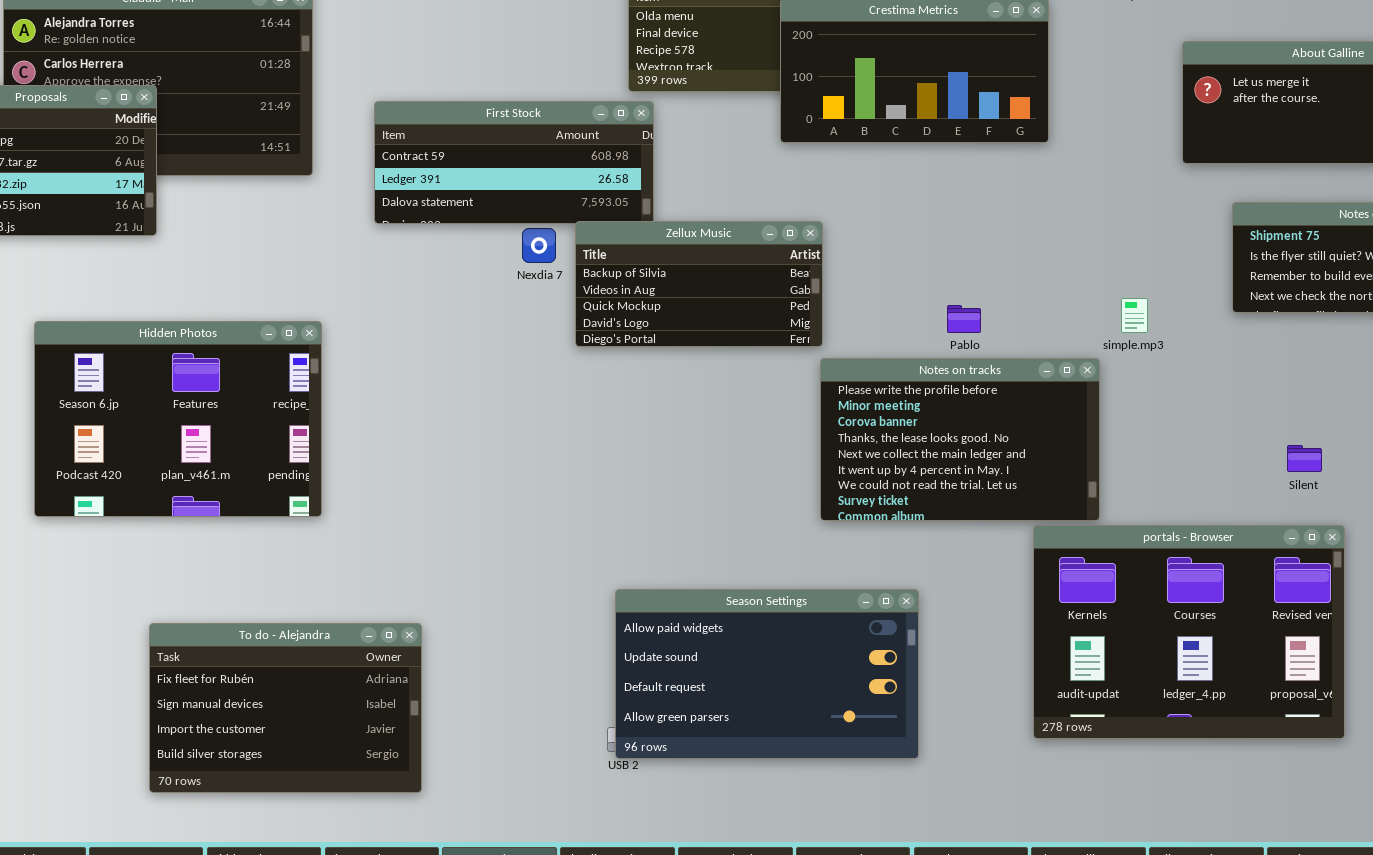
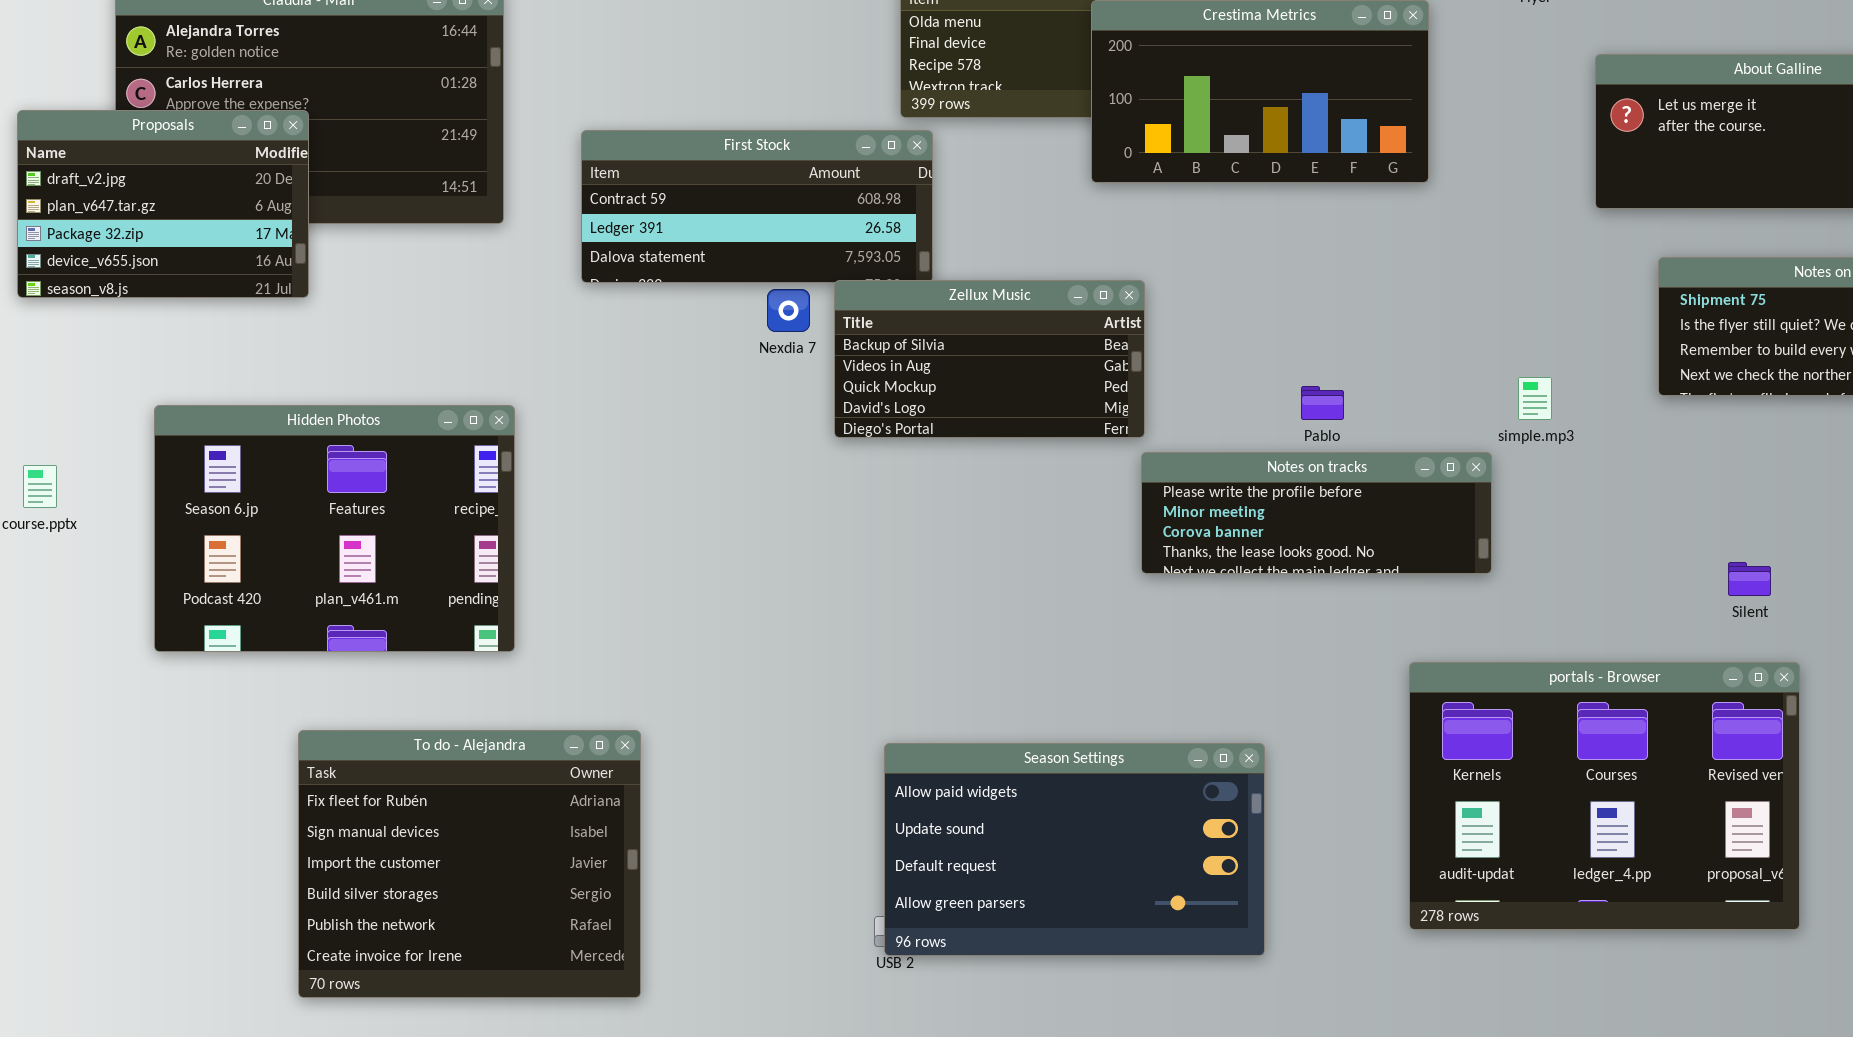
Notes on tracks: [820,358,1100,521] -> [1141,452,1492,574], resized
To do - Alejandra: [149,623,422,793] -> [298,730,641,998], resized

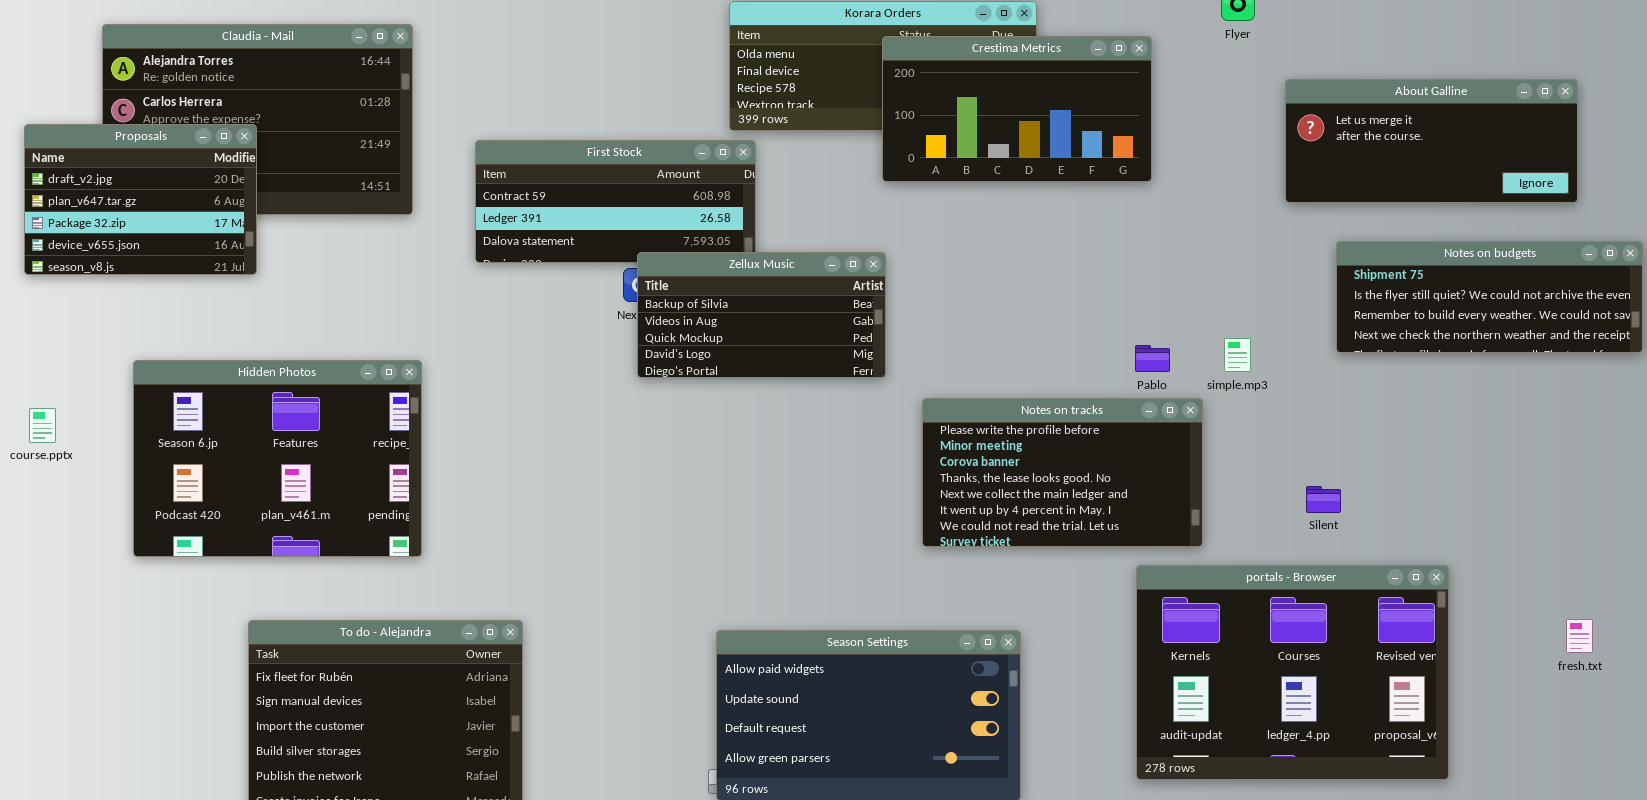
Zellux Music: [834,280,1145,438] -> [637,252,886,378], moved
Pablo: [1301,386,1344,420] -> [1135,345,1170,372], moved
Notes on tracks: [1141,452,1492,574] -> [922,398,1203,547], resized
Silent: [1728,562,1771,596] -> [1306,486,1341,513], moved

